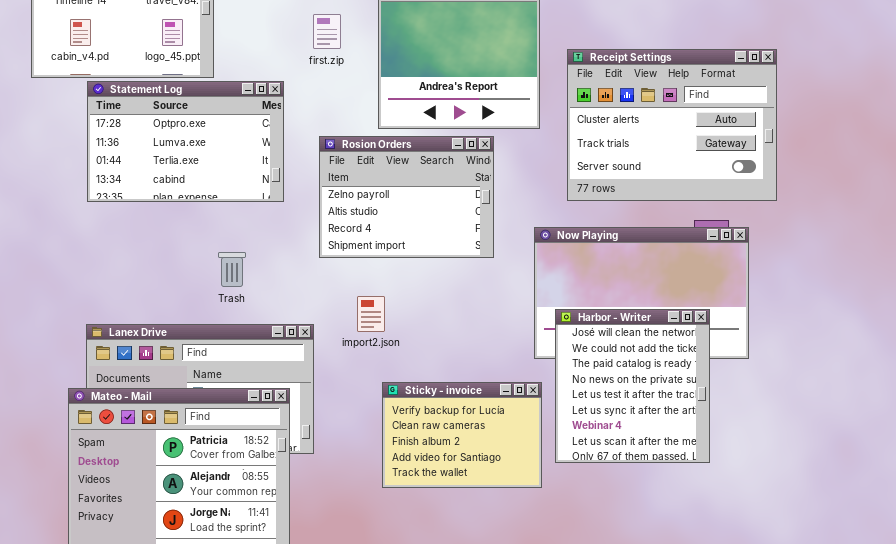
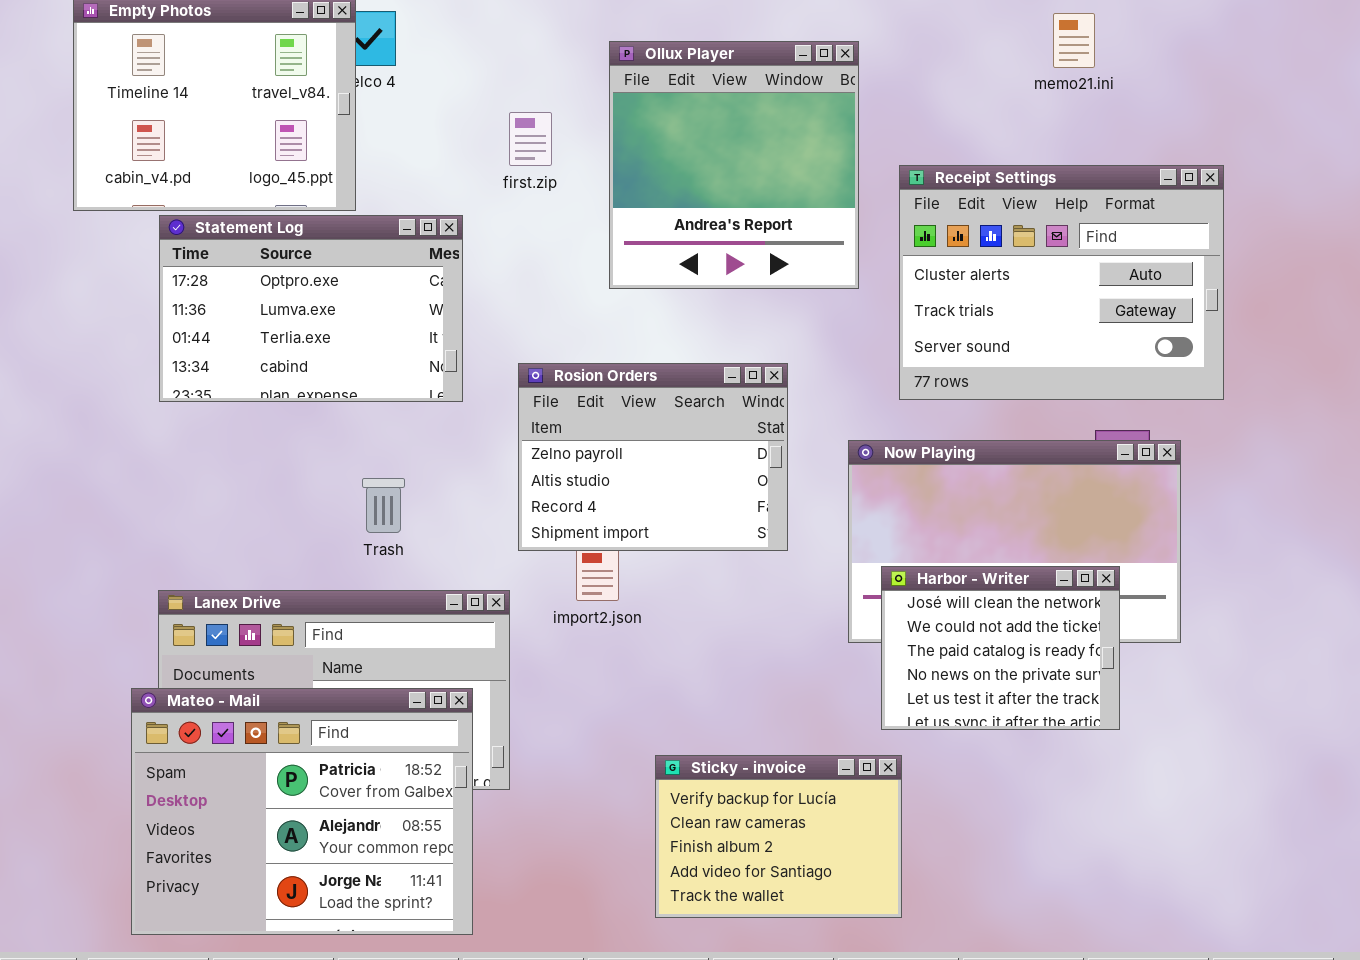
Rosion Orders: [319,136,494,258] -> [518,363,788,551], moved
Harbor - Writer: [555,309,710,463] -> [881,566,1120,730], resized
Sticky - invoice: [382,382,542,488] -> [655,755,902,918], moved

